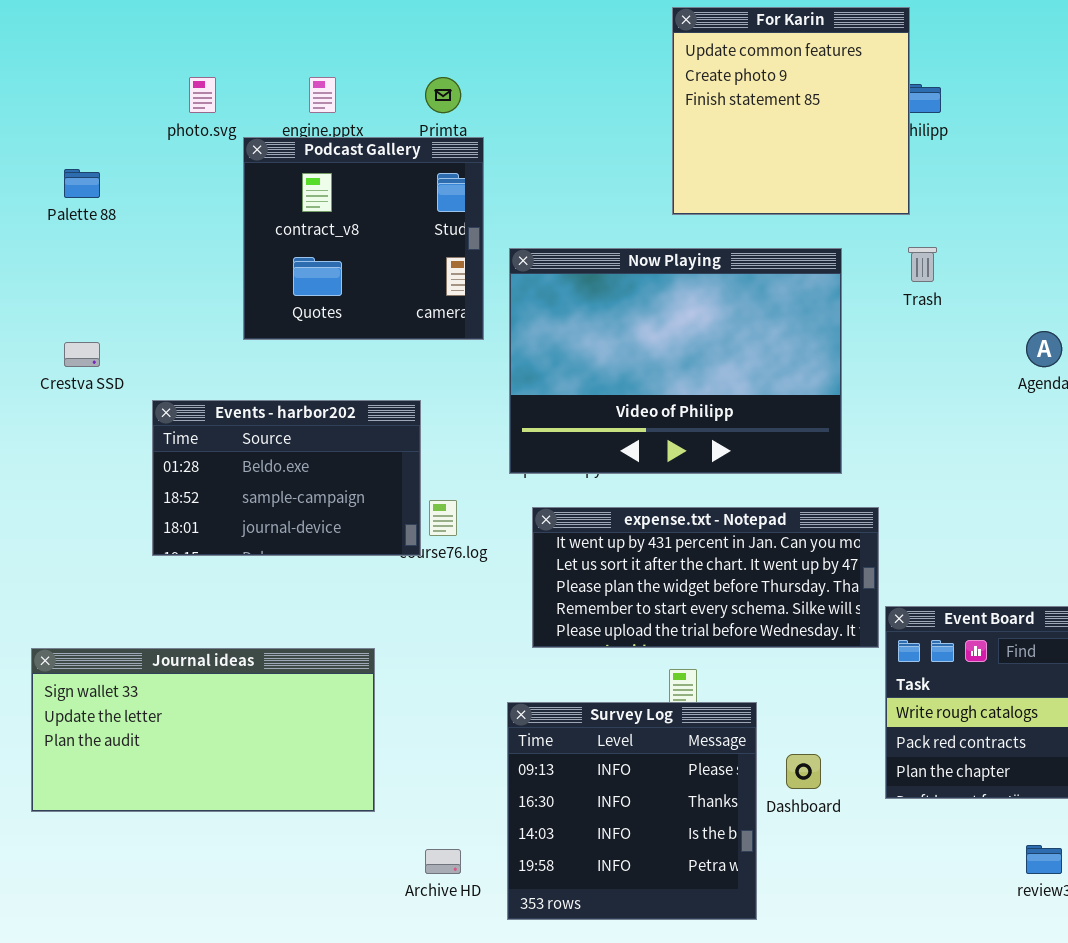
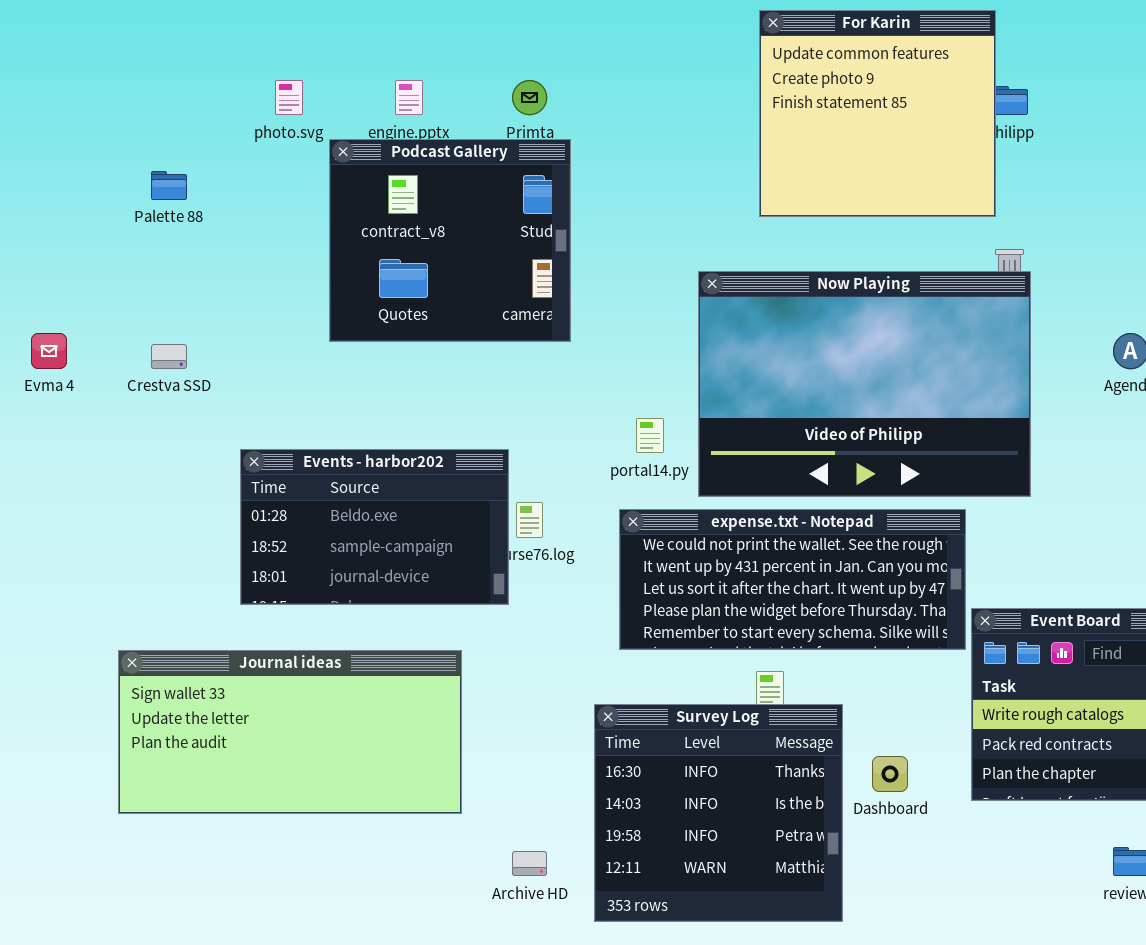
Now Playing: [509,248,842,474] -> [698,271,1031,497], moved
Events - harbor202: [152,400,421,556] -> [240,449,509,605], moved
expense.txt - Notepad: [532,507,879,648] -> [619,509,966,650], scrolled up 1 row
Survey Log: [507,702,757,920] -> [594,704,843,922], scrolled down 1 row

